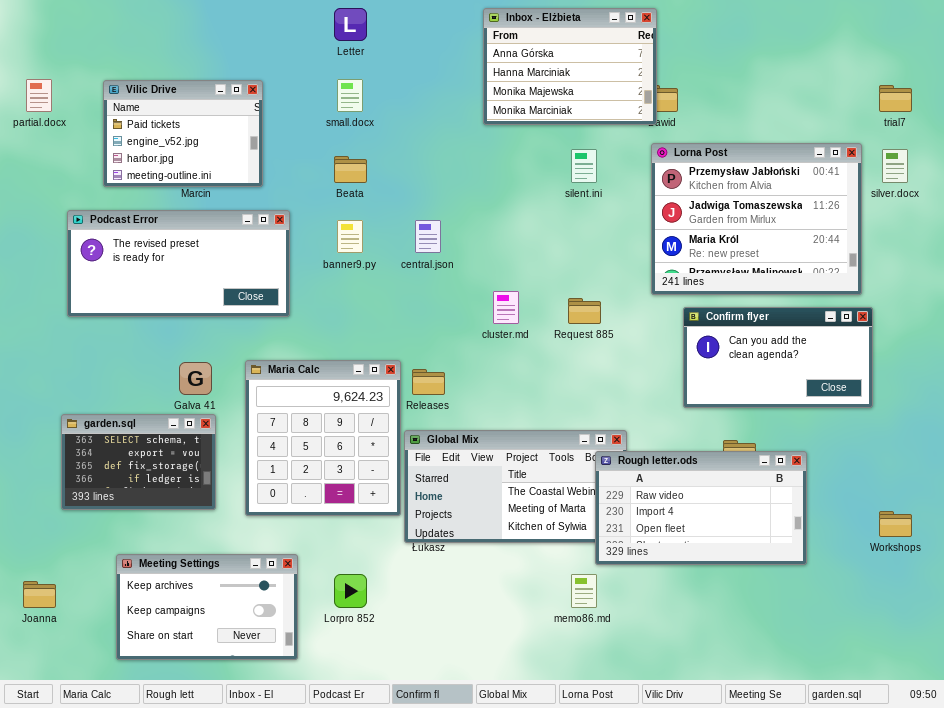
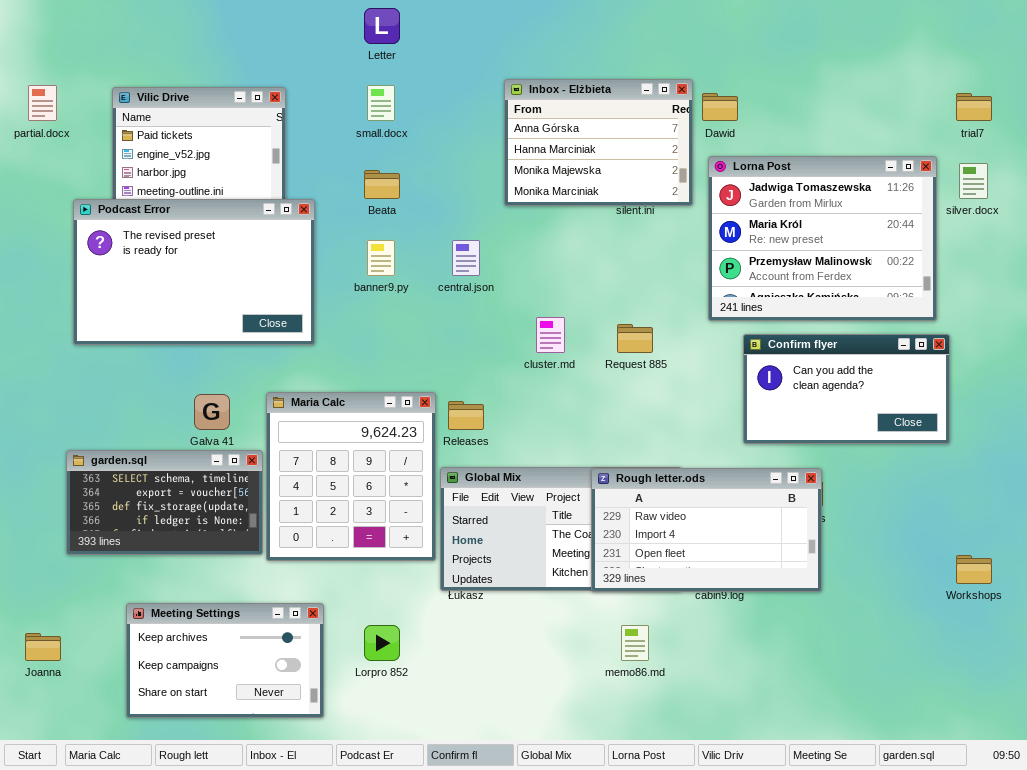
Inbox - Elżbieta: [483,8,657,125] -> [504,79,693,206], moved
Lorna Post: [651,143,862,295] -> [708,156,937,321], scrolled down 1 row
Podcast Error: [67,210,290,317] -> [73,199,315,345], resized
garden.sql: [61,414,216,510] -> [66,450,263,555], resized
Rough letter.ods: [595,451,807,565] -> [591,468,822,592], moved

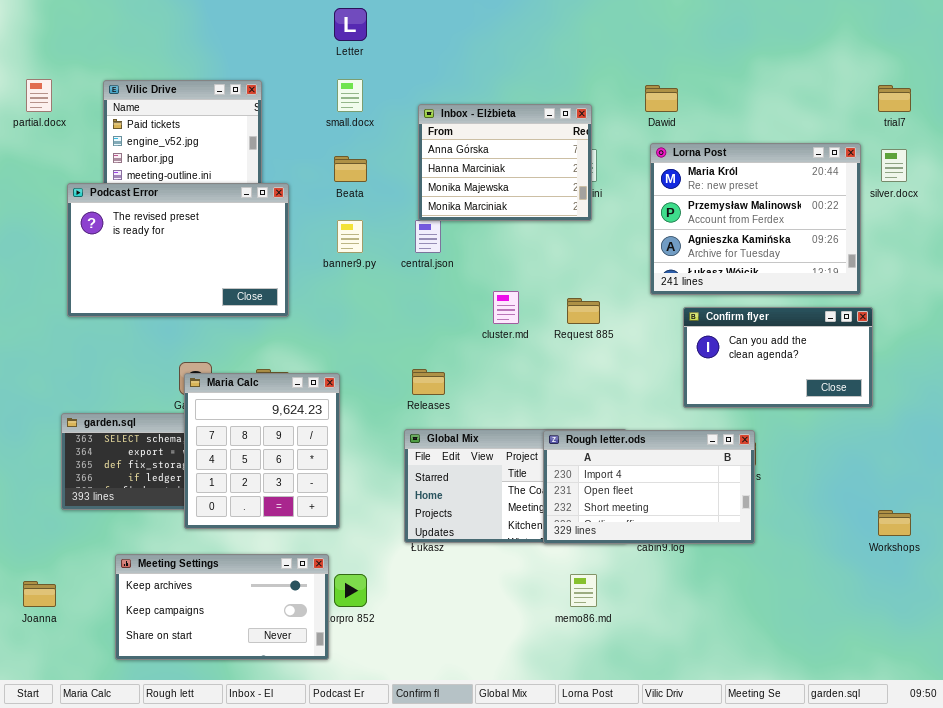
Inbox - Elżbieta: [504,79,693,206] -> [418,104,592,221], moved
Lorna Post: [708,156,937,321] -> [650,143,861,295], scrolled down 1 row
Maria Calc: [266,392,436,561] -> [184,373,340,529], moved
Rough letter.ods: [591,468,822,592] -> [543,430,755,544], scrolled down 1 row
Meeting Settings: [126,603,324,718] -> [115,554,329,660], resized

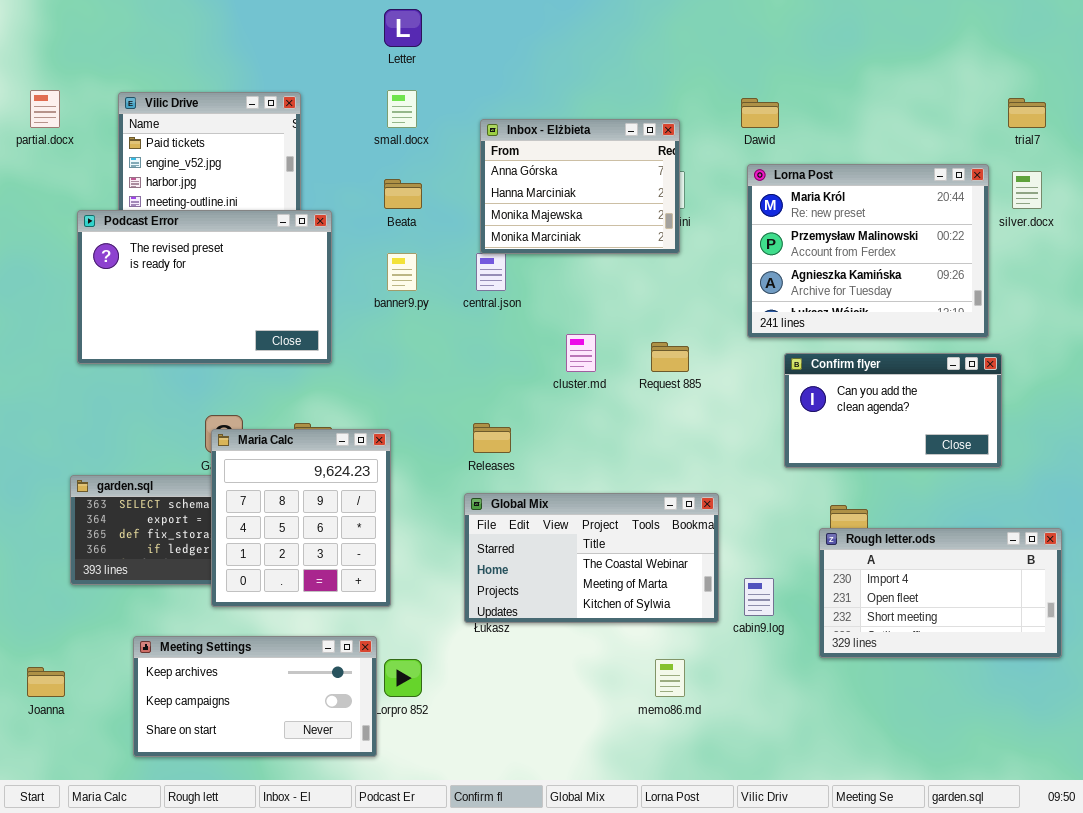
Rough letter.ods: [543,430,755,544] -> [819,528,1062,658], moved

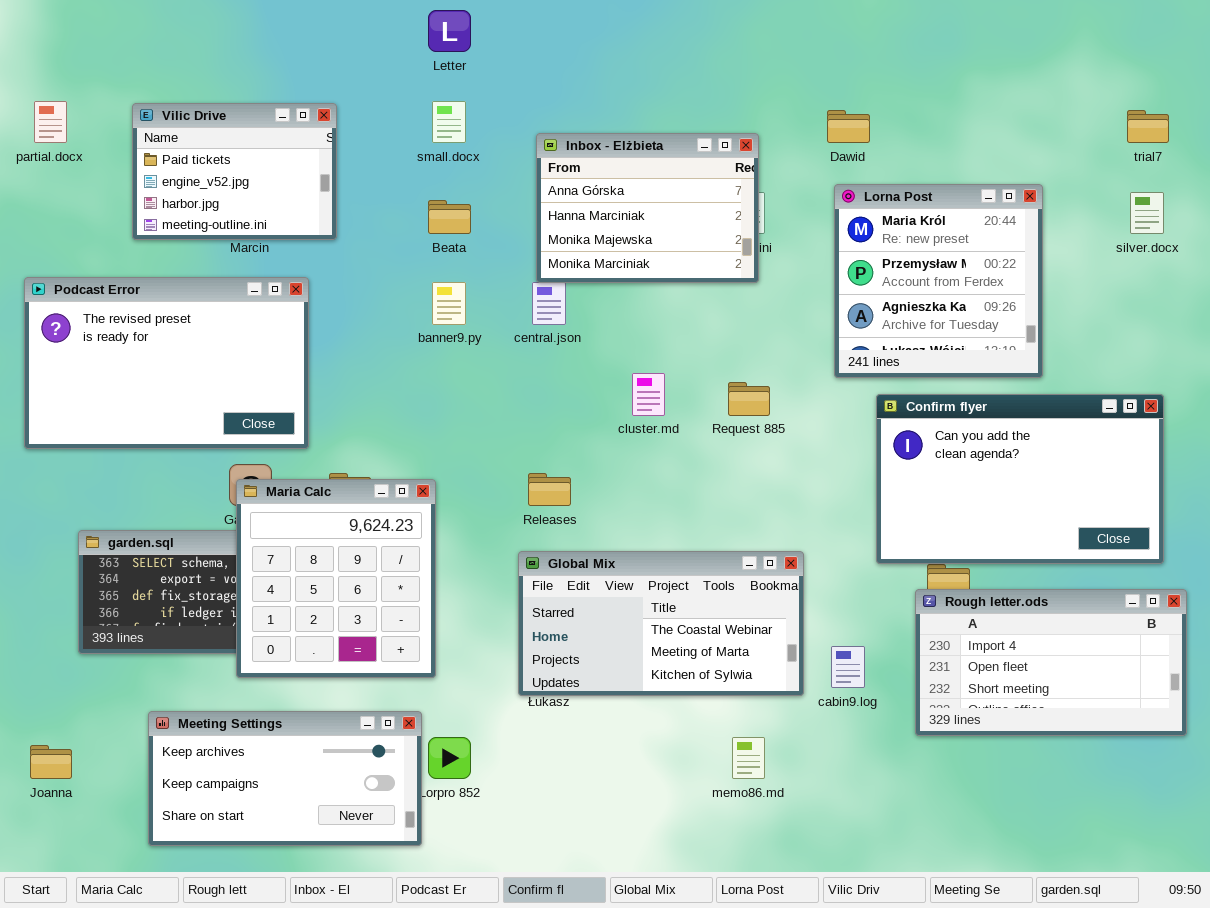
Lorna Post: [747,164,989,338] -> [834,184,1043,378], resized
Podcast Error: [77,210,332,364] -> [24,277,309,449], moved
Confirm flyer: [784,353,1002,468] -> [876,394,1164,564], resized

